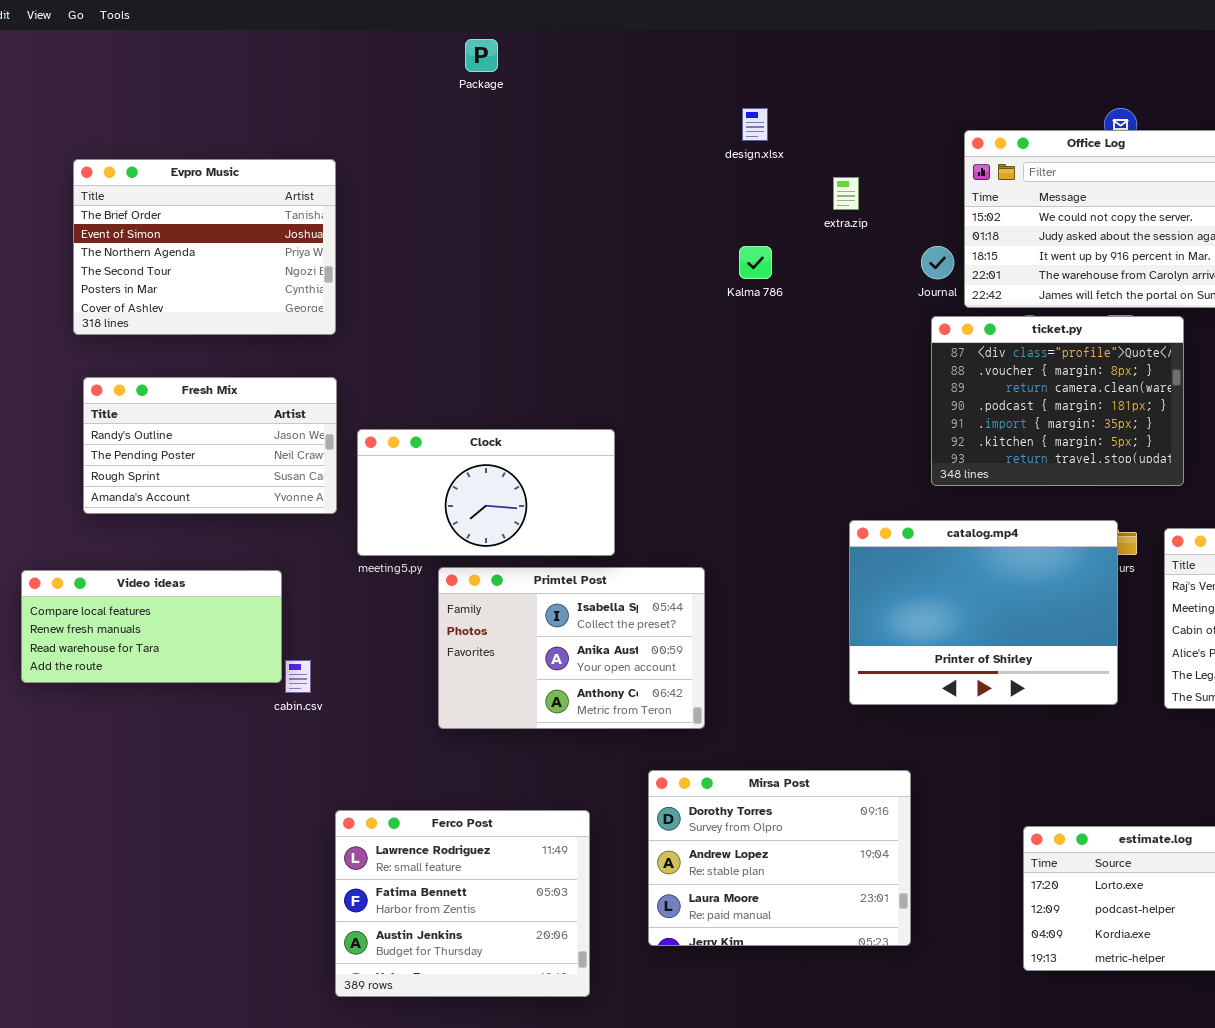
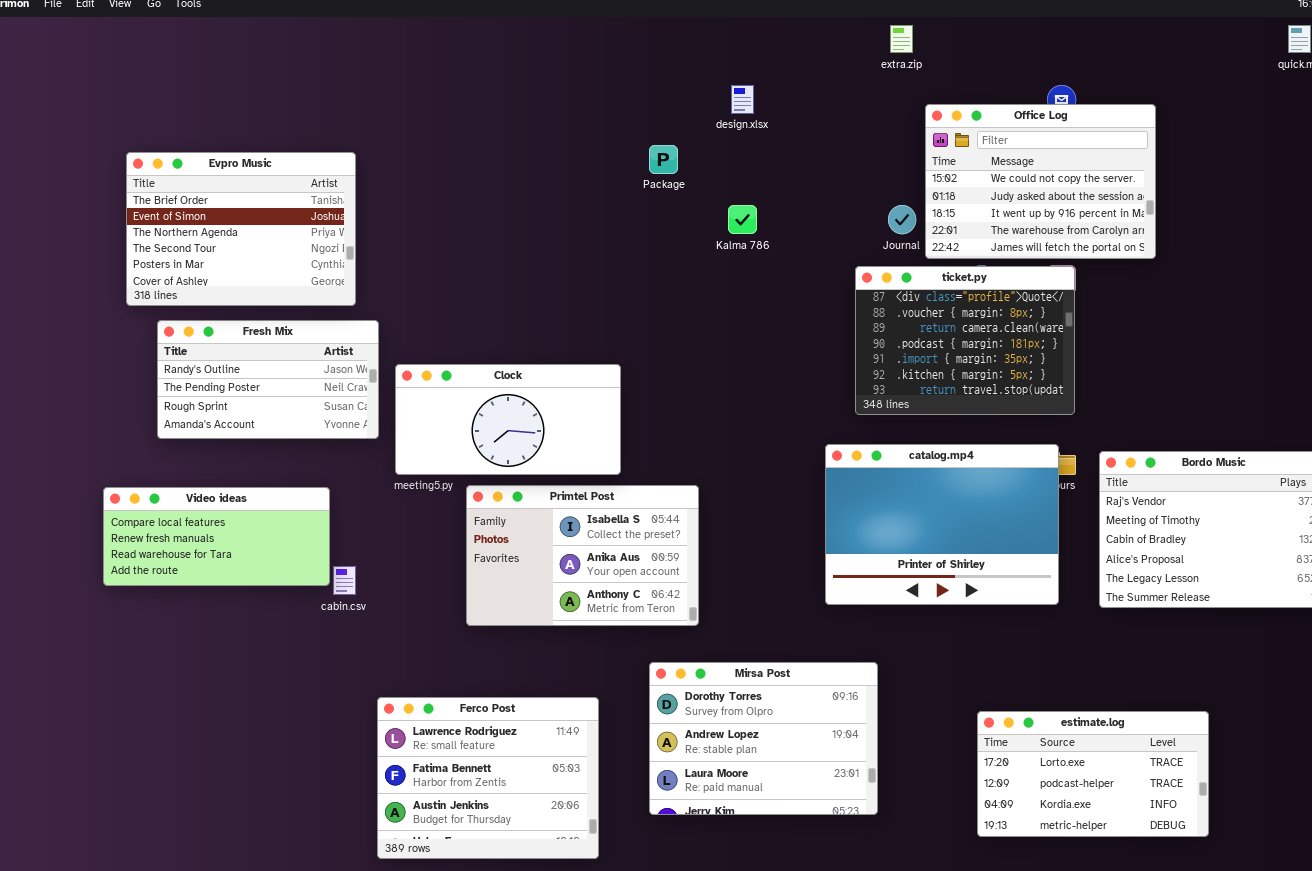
Package: [465,39,498,72] -> [649,145,678,174], moved
Evpro Music: [73,159,336,335] -> [126,152,356,306], moved
extra.zip: [833,177,859,210] -> [890,25,913,53], moved
ticket.py: [931,316,1184,486] -> [855,266,1075,415], moved

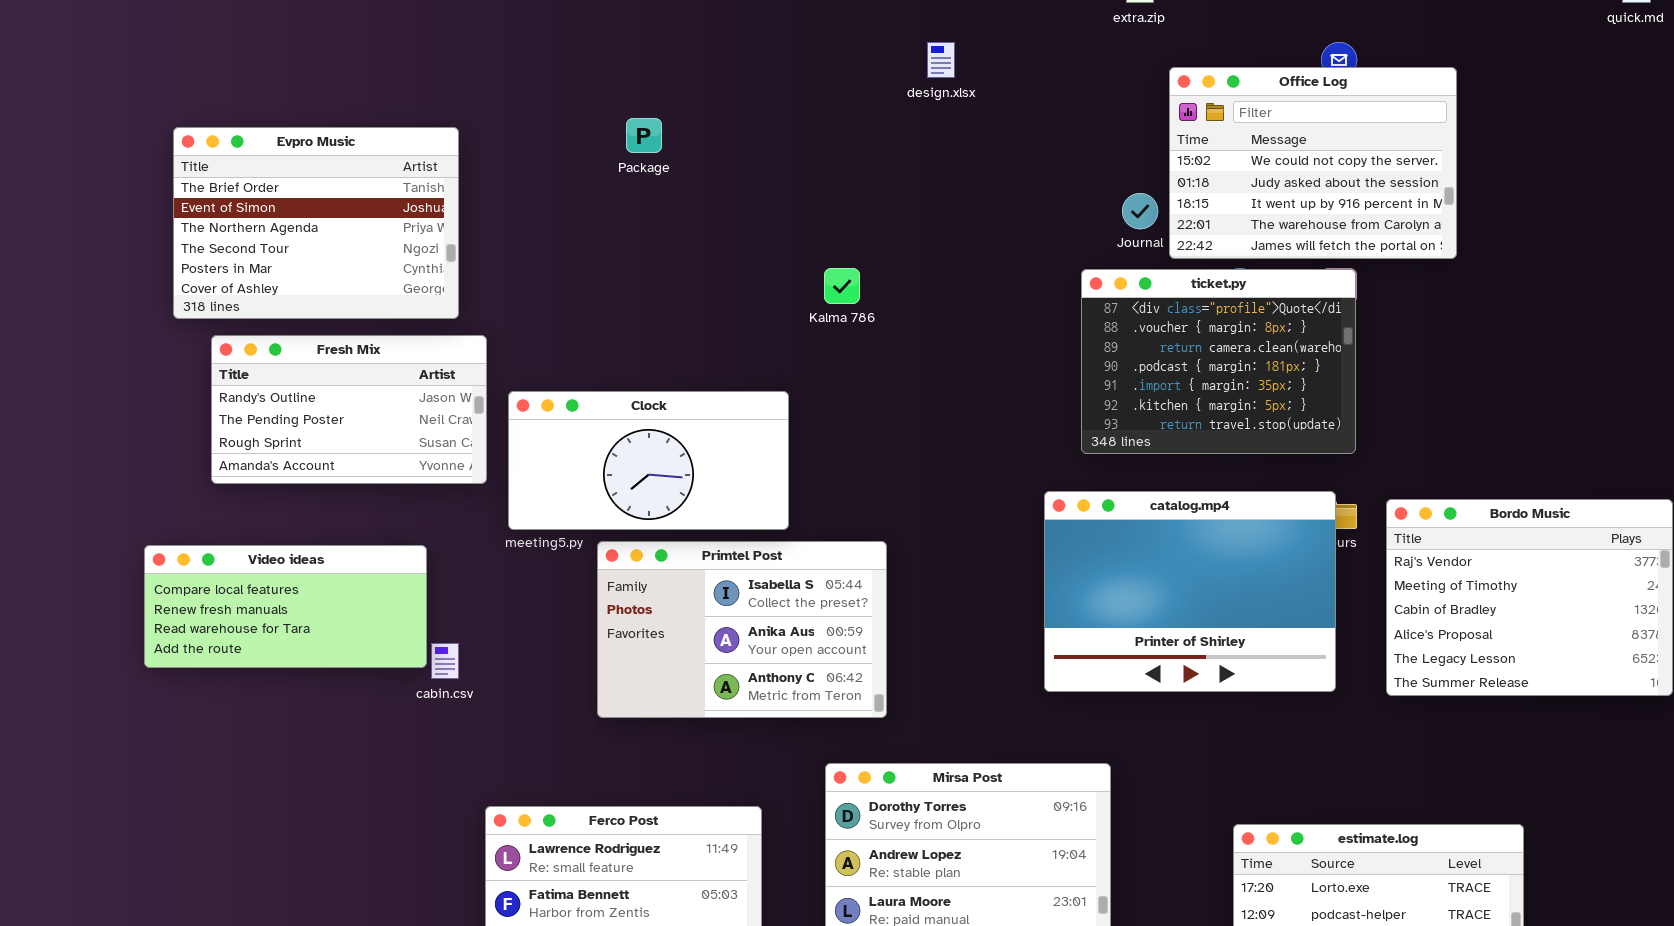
Package: [649,145,678,174] -> [626,118,662,153], moved
Kalma 786: [728,205,757,234] -> [824,268,860,304], moved

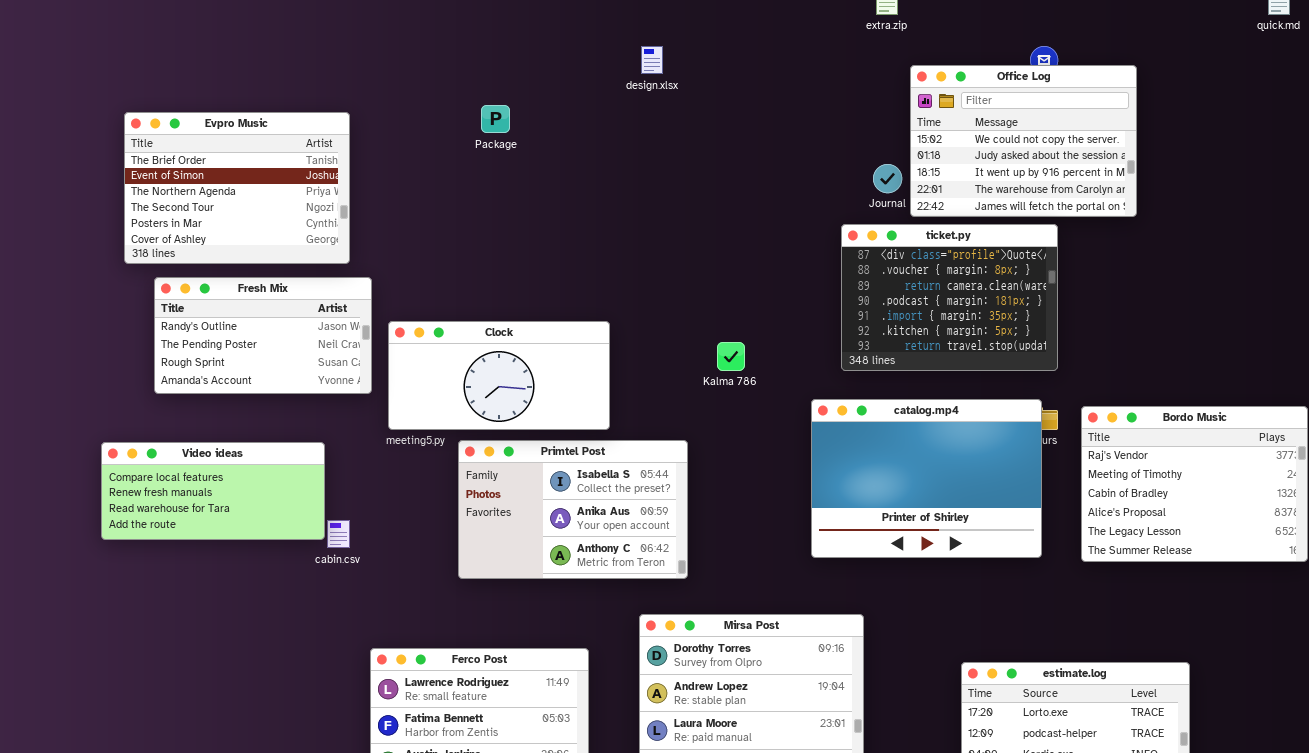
design.xlsx: [927,42,955,78] -> [641,46,663,74], moved
Kalma 786: [824,268,860,304] -> [717,342,745,371], moved

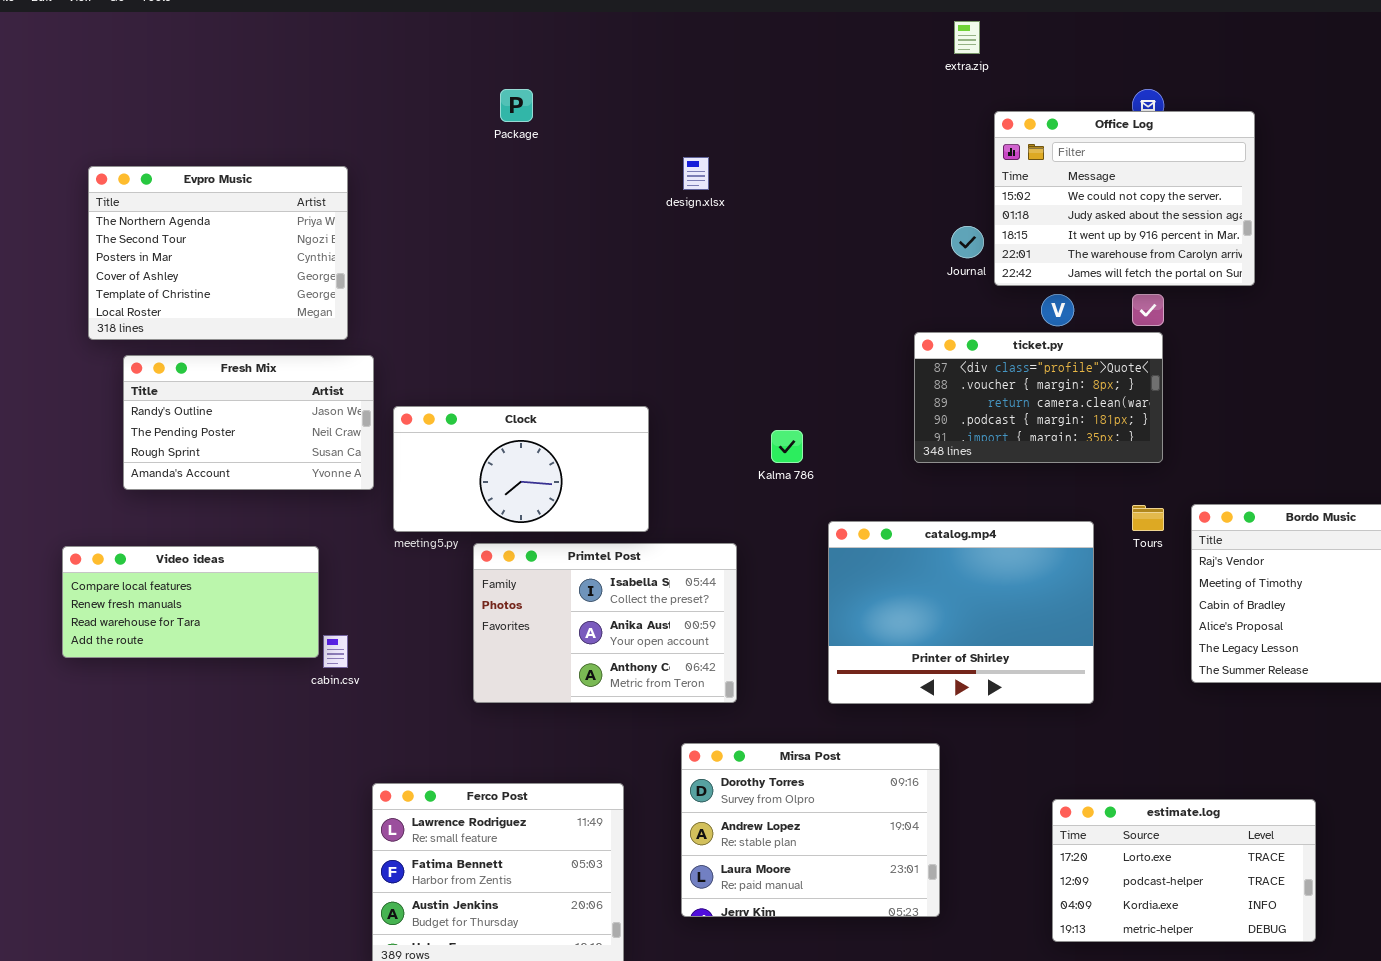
design.xlsx: [641,46,663,74] -> [683,157,709,190], moved
Package: [481,105,510,133] -> [500,89,533,122], moved
Evpro Music: [124,112,350,264] -> [88,166,348,340], scrolled down 2 rows
ticket.py: [841,224,1058,371] -> [914,332,1163,463], resized
catalog.mp4: [811,399,1042,558] -> [828,521,1094,704], moved

